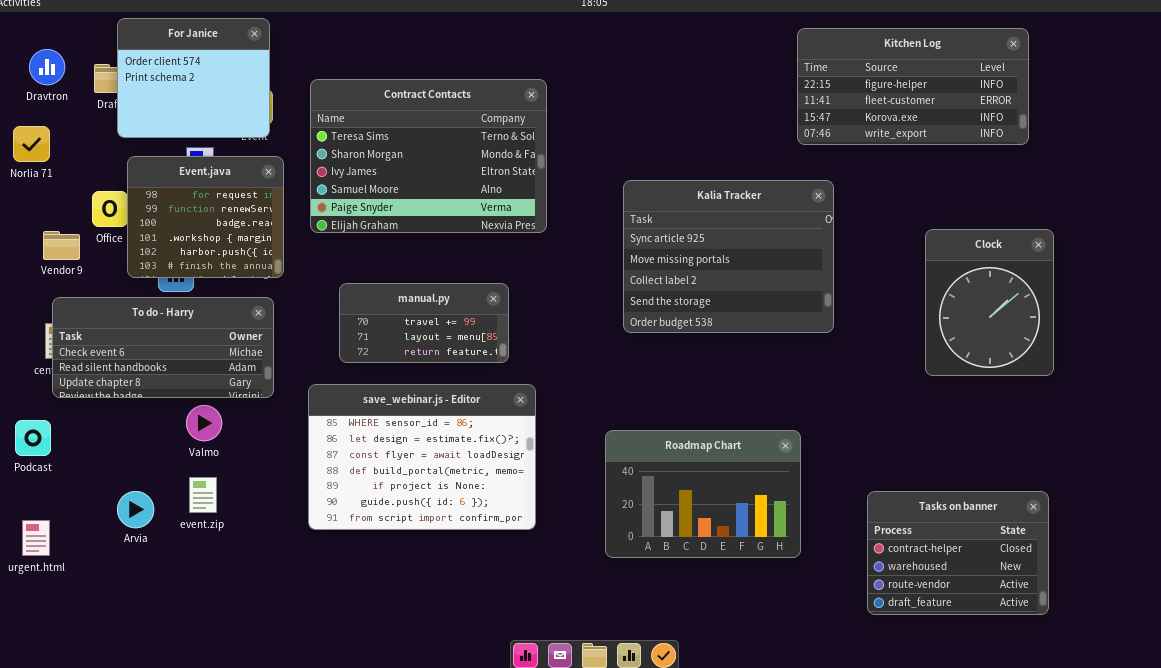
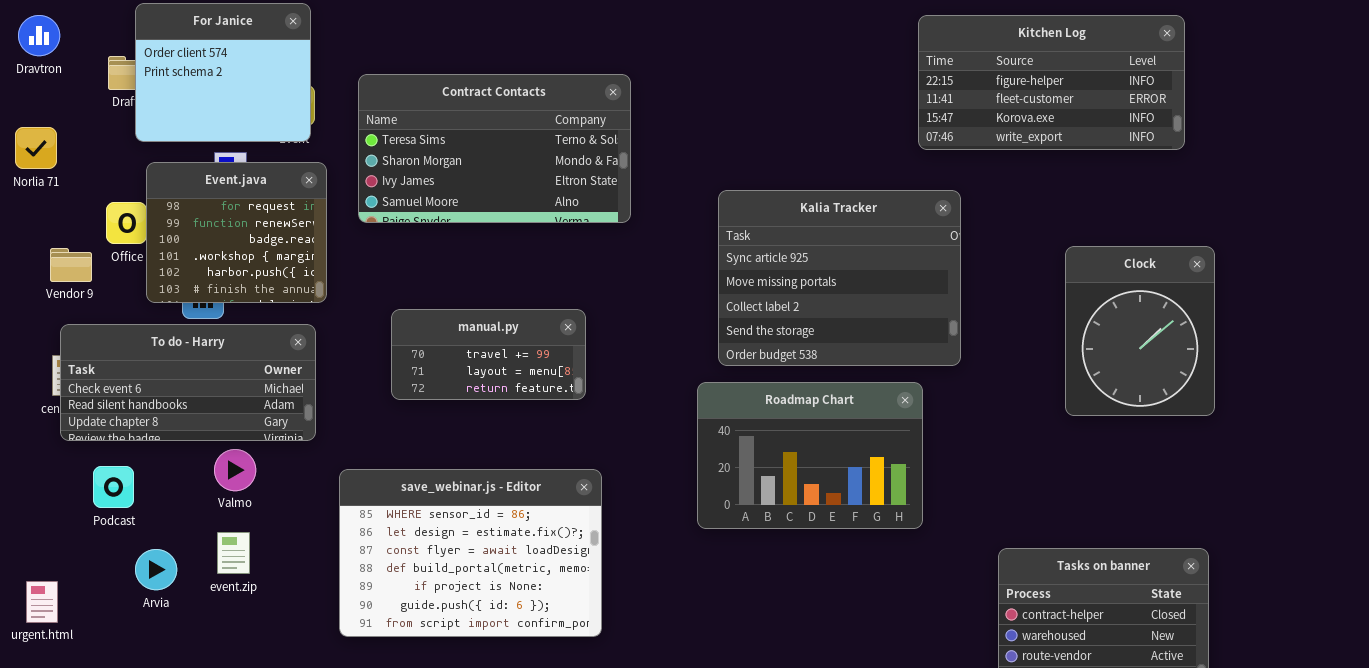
Dravtron: [29,49,65,85] -> [18,15,60,56], moved
Contract Contacts: [310,79,547,233] -> [358,74,631,223], resized
save_webinar.js - Editor: [308,384,536,530] -> [339,469,602,637], moved
Podcast: [15,420,51,456] -> [93,466,134,508], moved
Roadmap Chart: [605,430,801,558] -> [697,382,923,529], moved

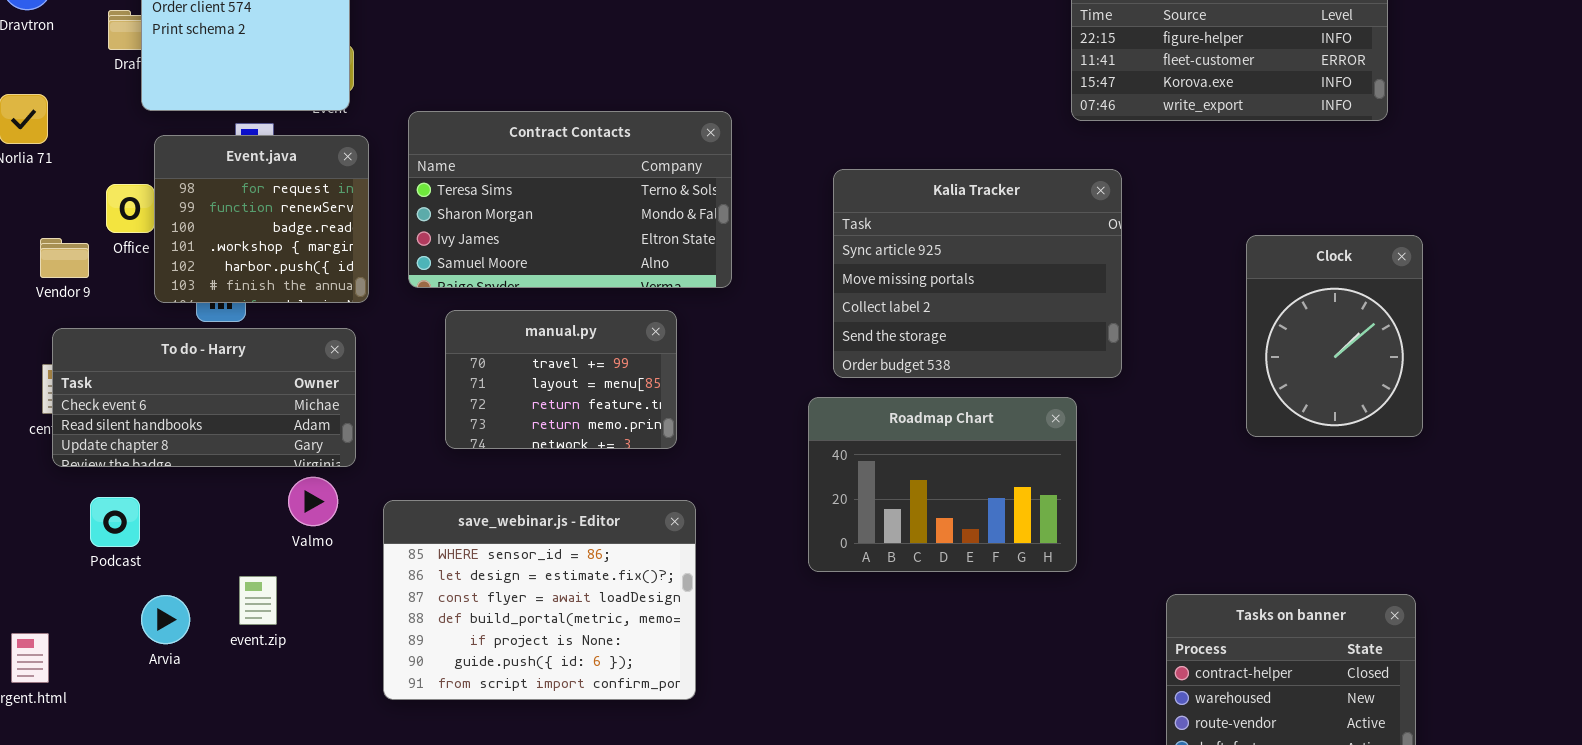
Contract Contacts: [358,74,631,223] -> [408,111,732,288], moved
manual.py: [391,309,586,400] -> [445,310,677,449], resized
Valmo: [214,449,256,491] -> [288,477,338,526], moved

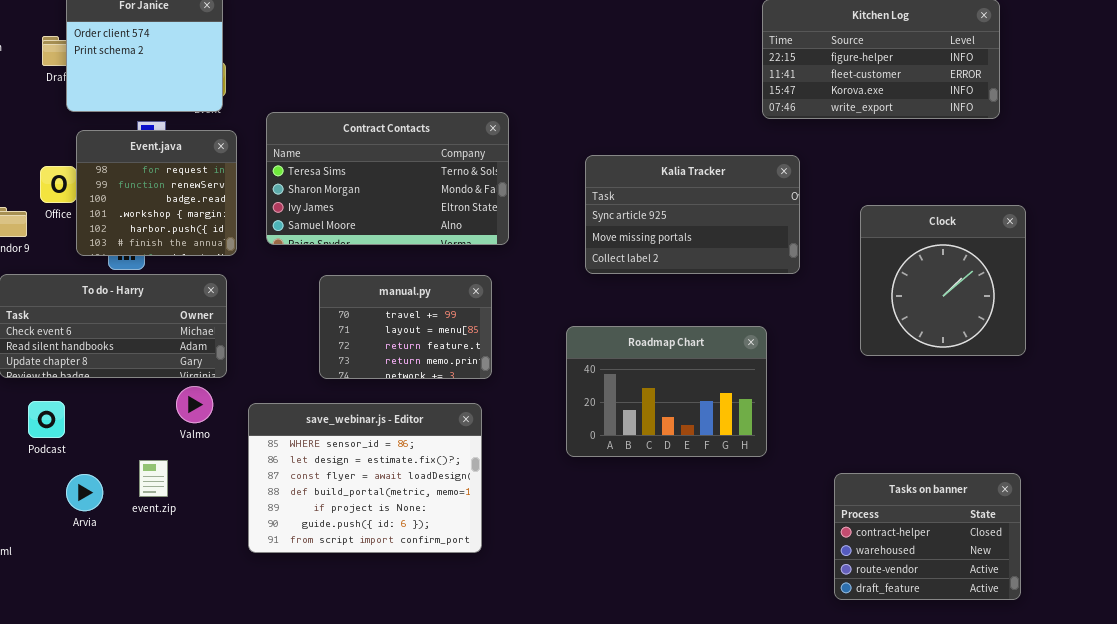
Kalia Tracker: [833,169,1122,378] -> [585,155,800,274], resized
Clock: [1246,235,1423,437] -> [860,205,1026,356], resized
manual.py: [445,310,677,449] -> [319,275,492,379], moved

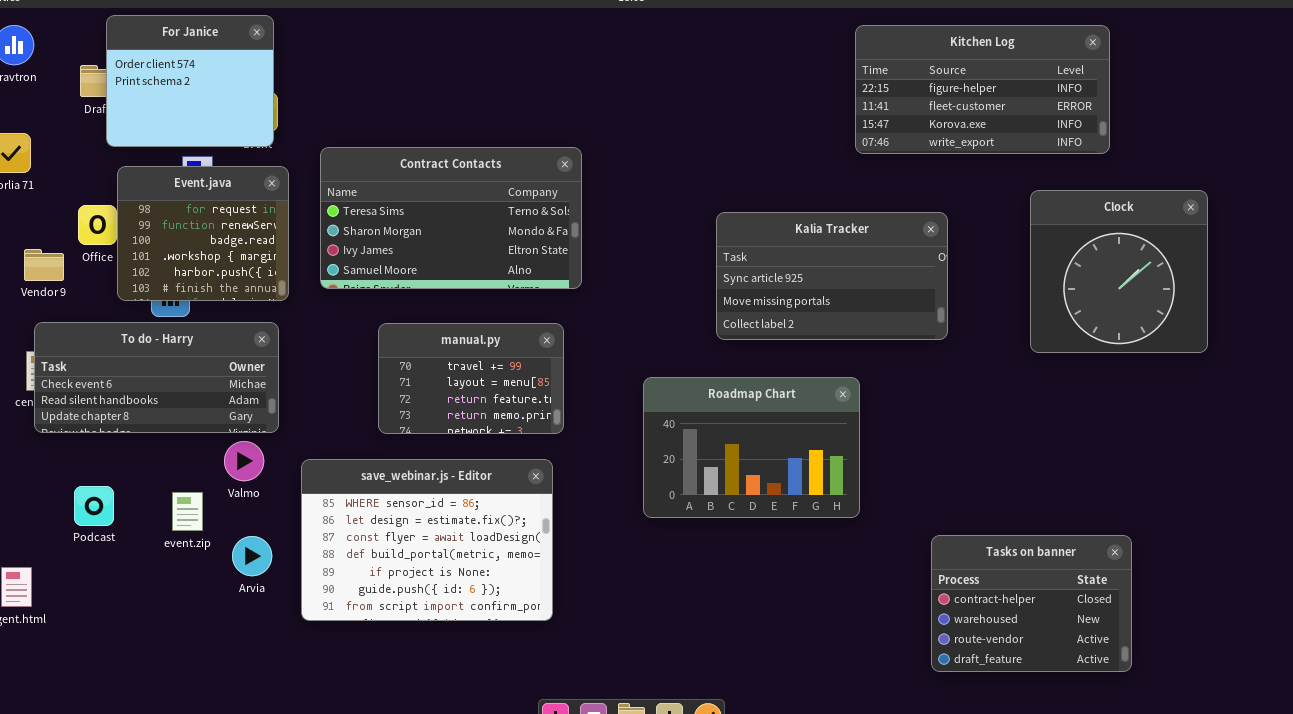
Kalia Tracker: [585,155,800,274] -> [716,212,948,340], moved
Clock: [860,205,1026,356] -> [1030,190,1208,353], moved
Podcast: [28,401,65,438] -> [74,486,114,526], moved
event.zip: [139,460,168,497] -> [172,492,203,531], moved
Arvia: [66,474,103,511] -> [232,536,272,576], moved

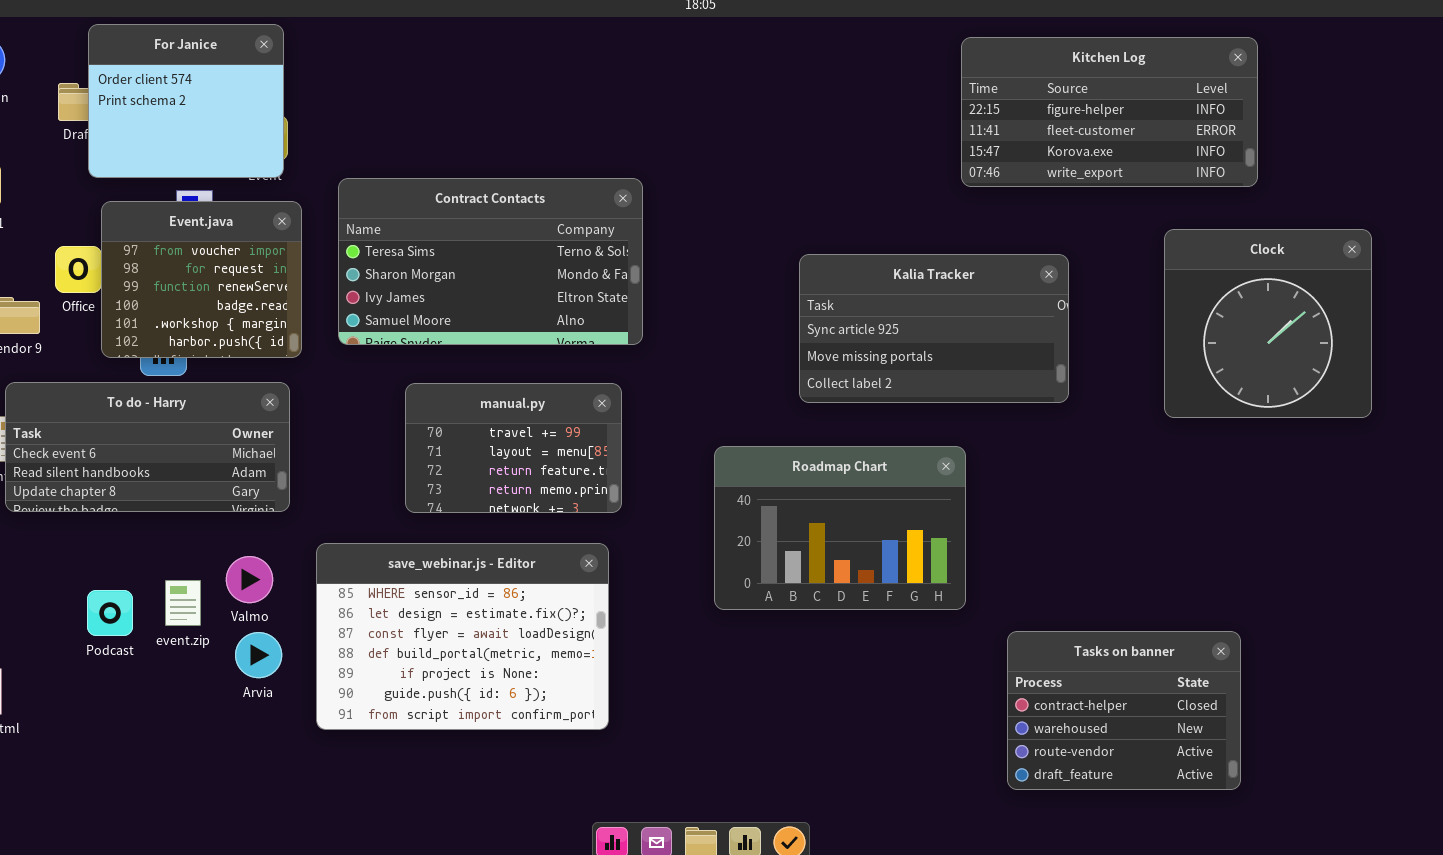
Event.java: [117,166,289,301] -> [101,201,302,358], scrolled up 1 row
Valmo: [224,441,264,481] -> [226,556,273,603], moved
Podcast: [74,486,114,526] -> [87,590,133,636], moved
Tasks on banner: [931,535,1132,672] -> [1007,631,1241,790], moved

